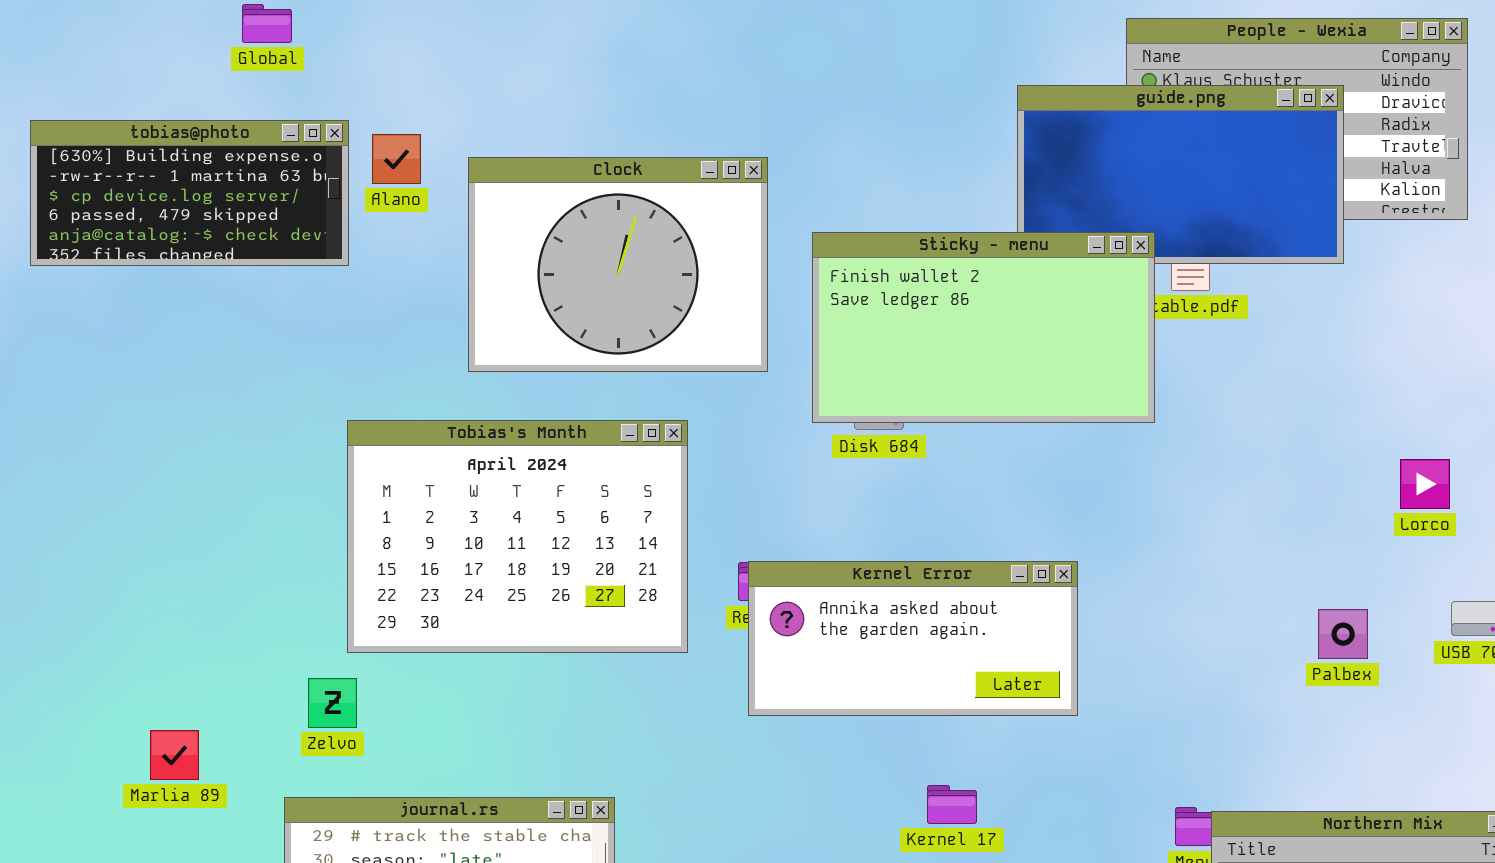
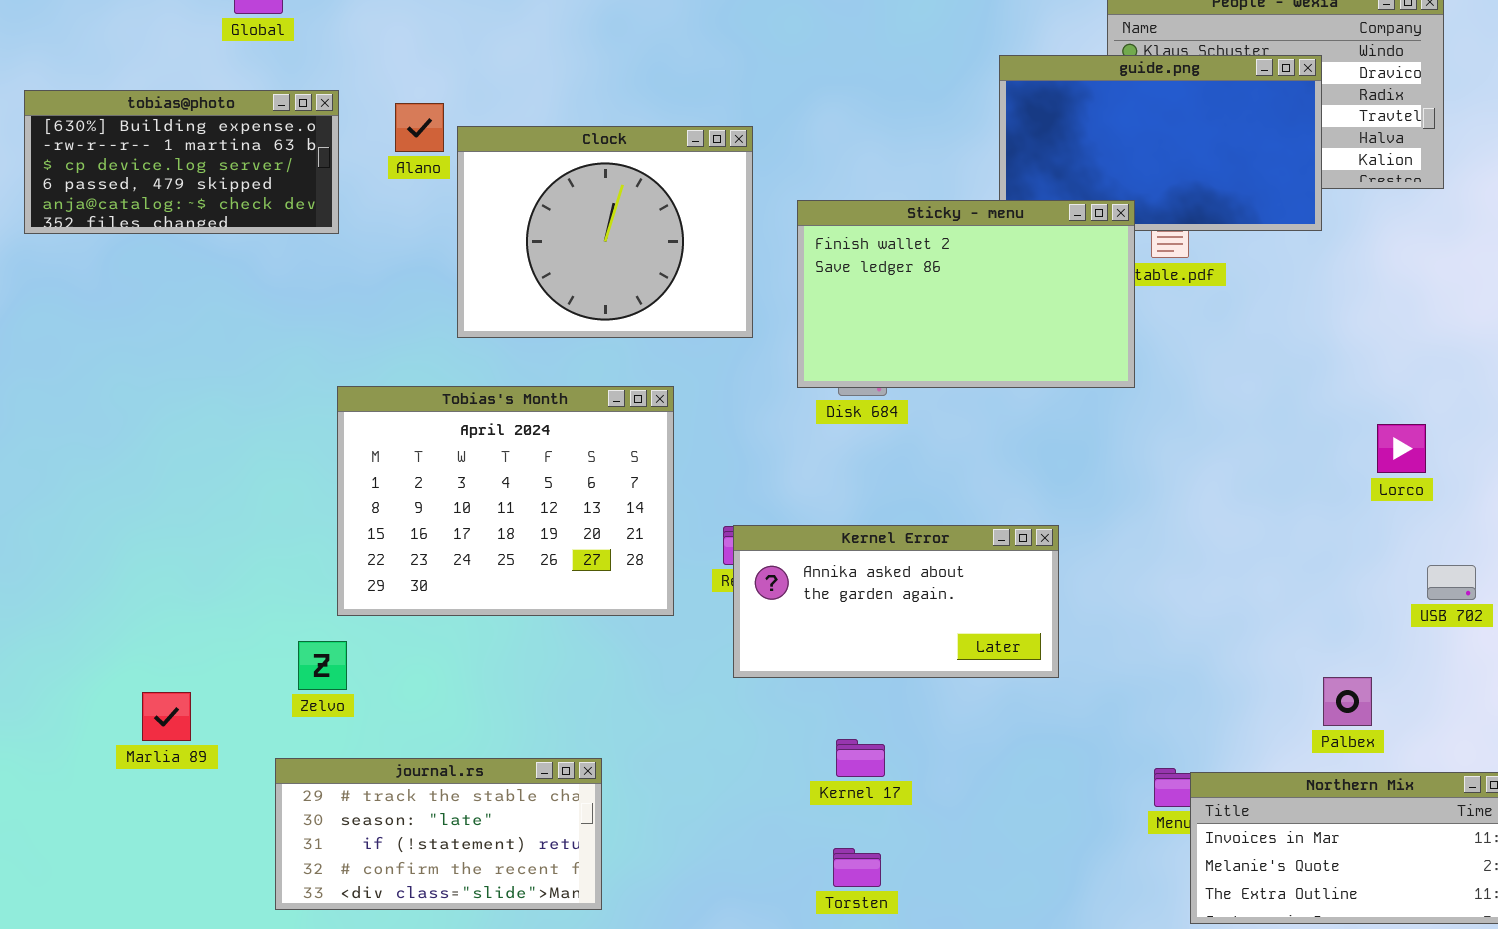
Alano: [372,134,421,184] -> [395,103,444,152], moved
Palbex: [1318,609,1368,659] -> [1323,677,1372,726], moved
Kernel 17: [927,785,977,824] -> [836,739,885,777], moved

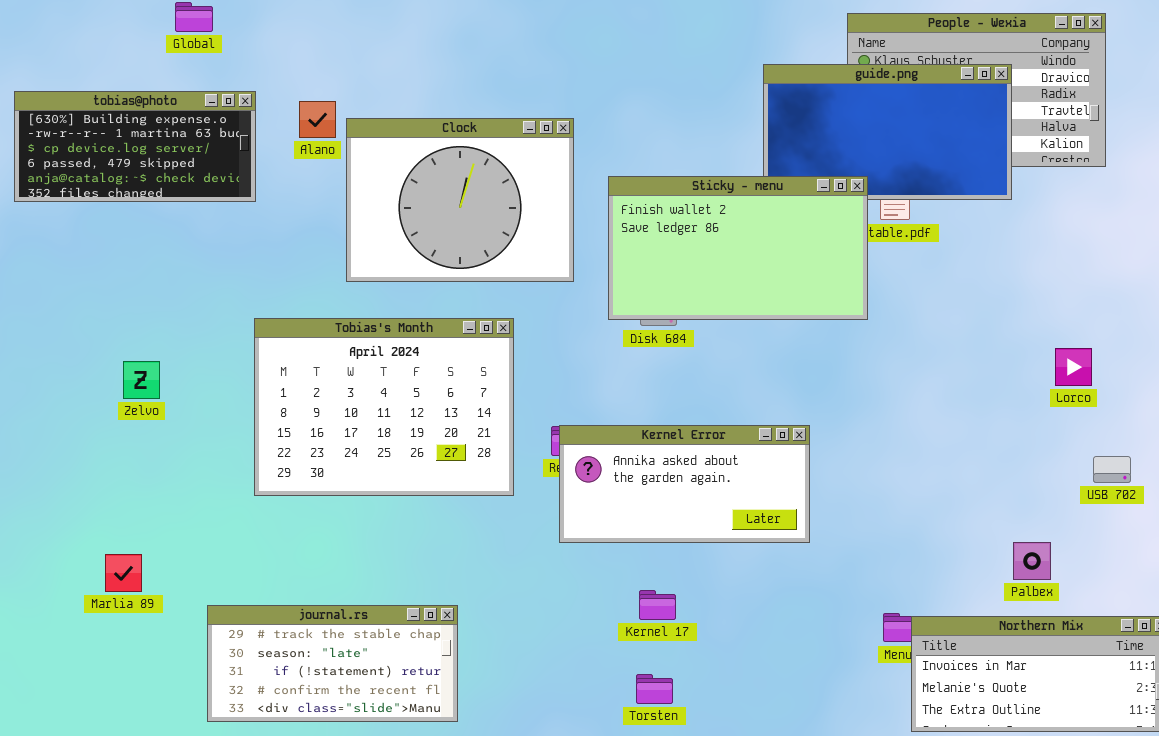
Zelvo: [298,641,347,690] -> [123,361,160,399], moved

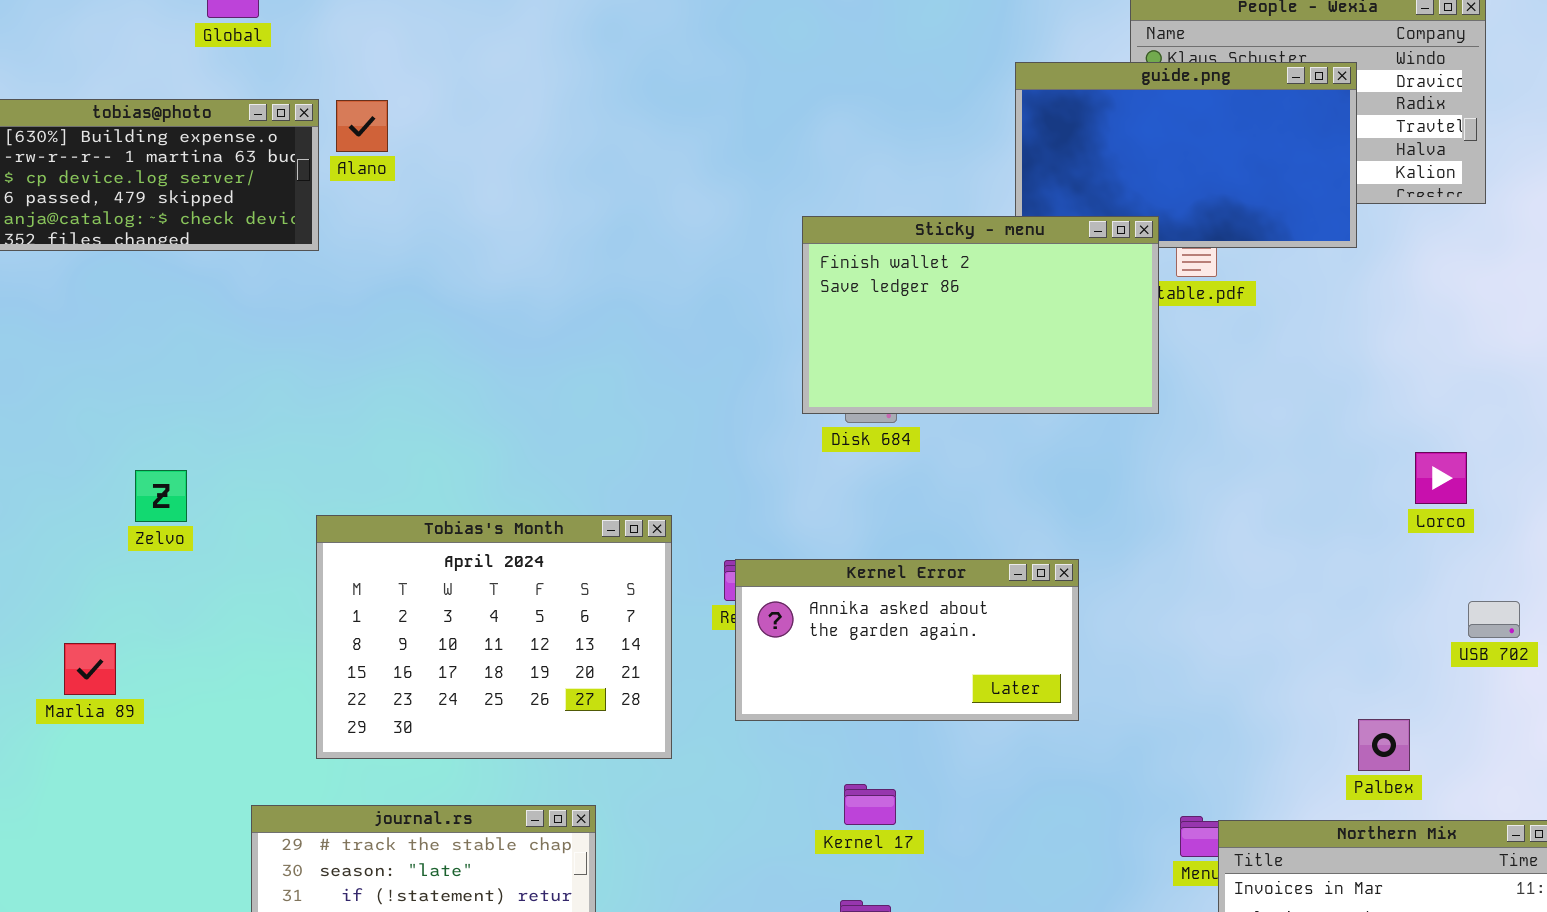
Alano: [299,101,336,138] -> [336,100,388,152], moved
Clock: [346,118,574,282] -> none, closed
Tobias's Month: [254,318,514,496] -> [316,515,672,759], moved
Marlia 89: [105,554,142,592] -> [64,643,116,695], moved

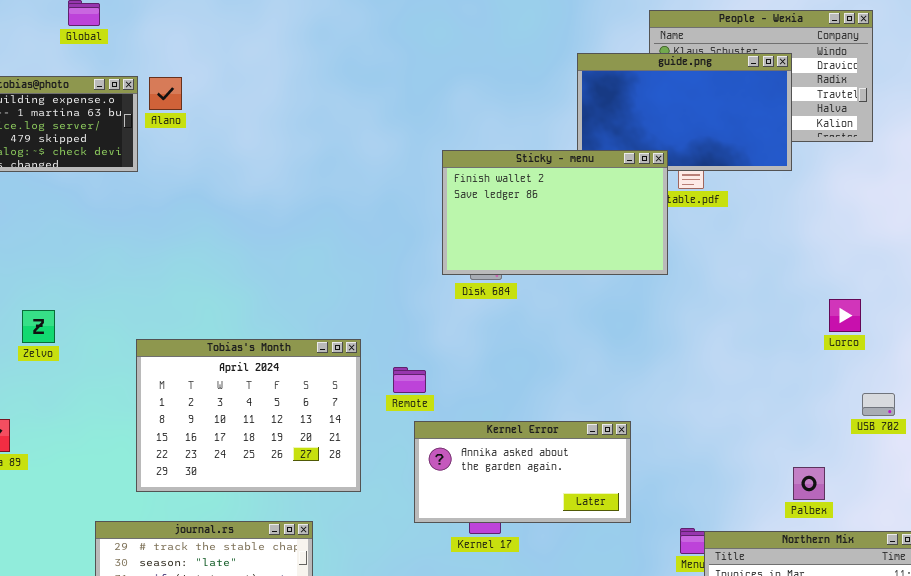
Kernel Error: [735,559,1079,721] -> [414,421,631,523], moved

